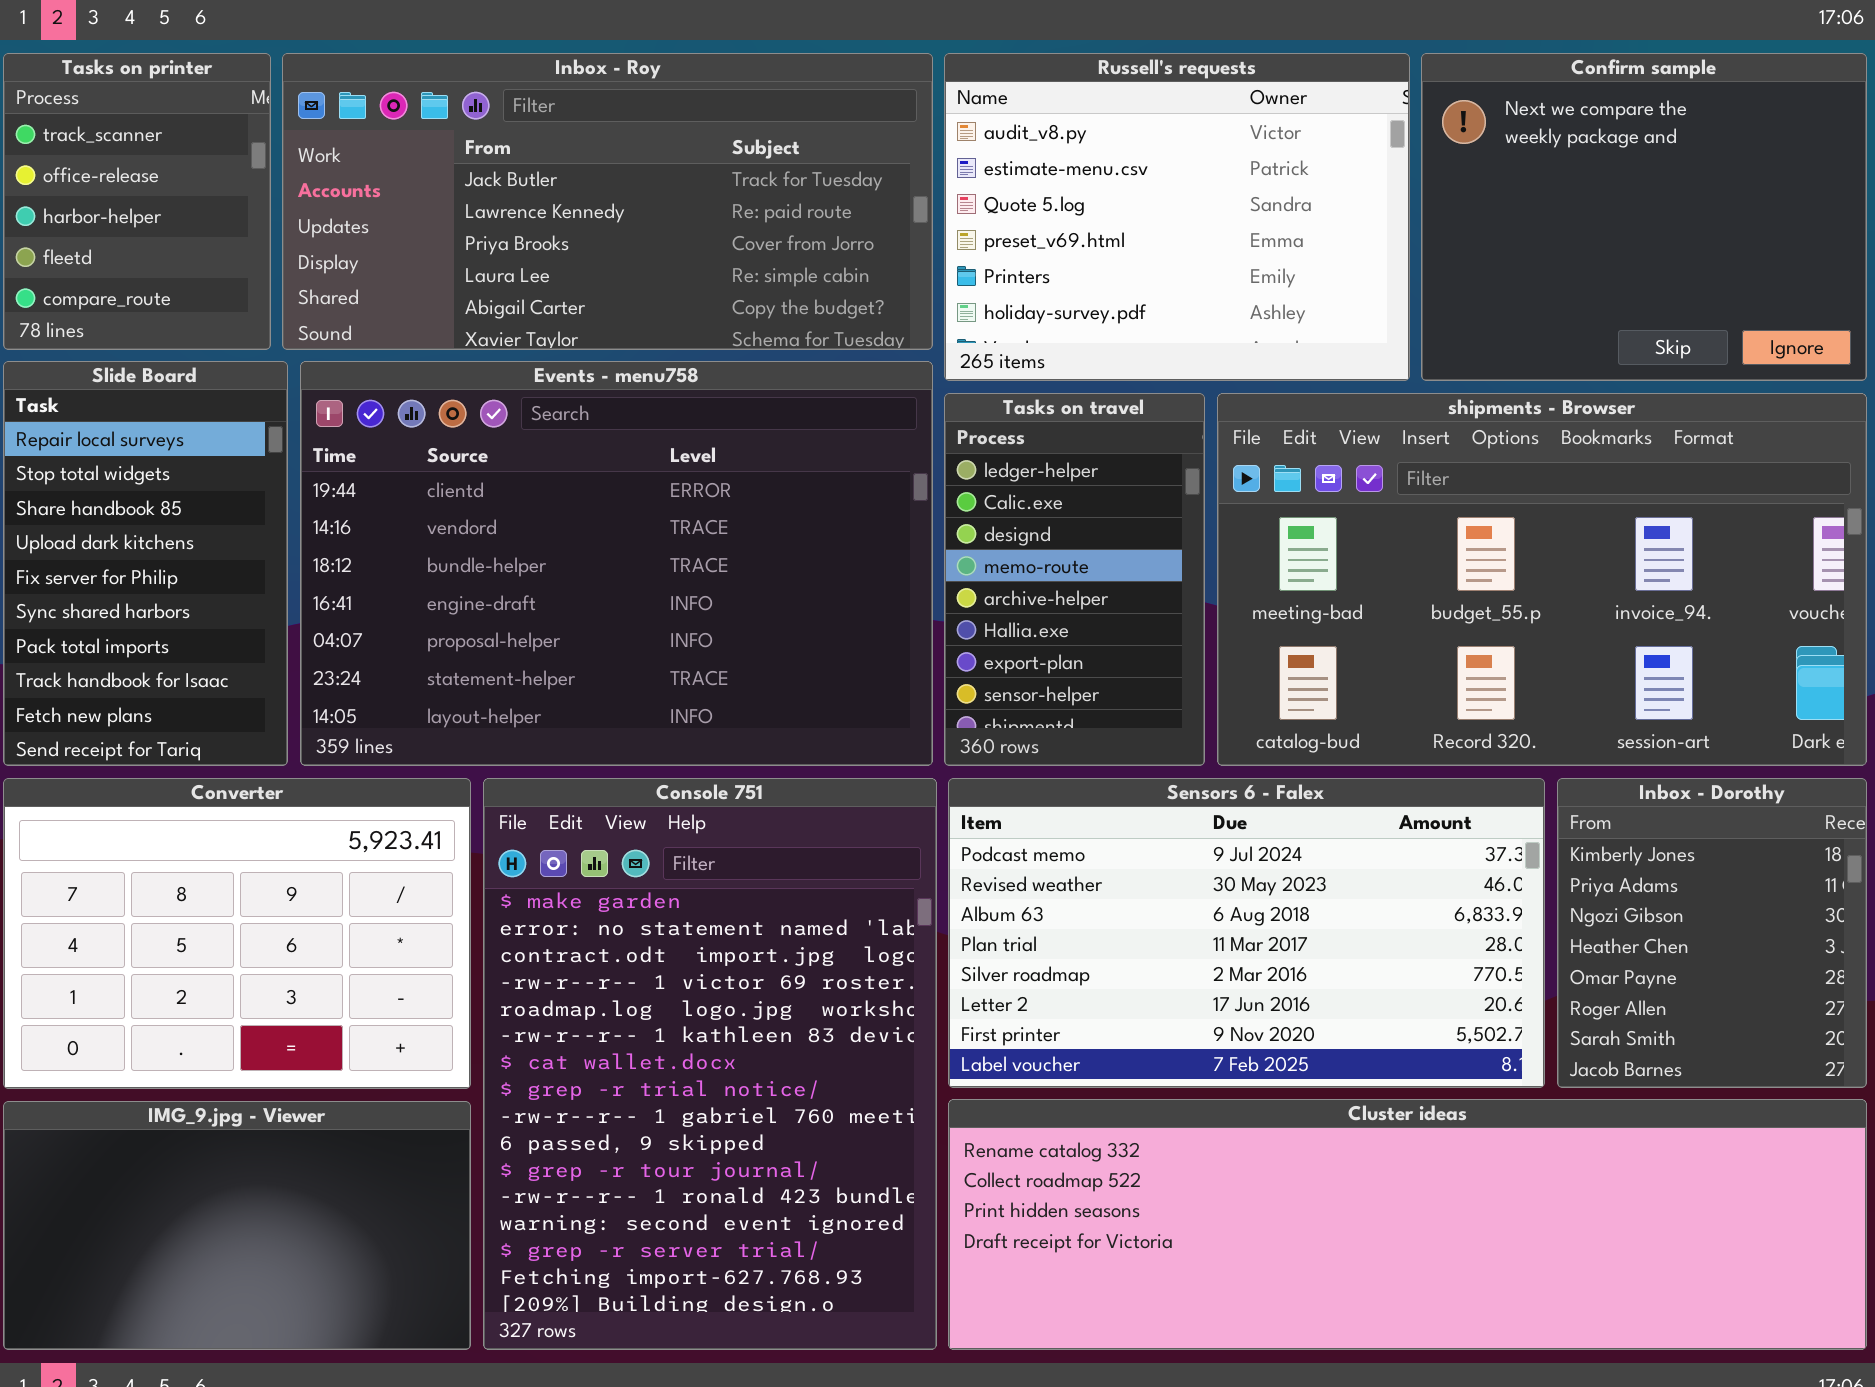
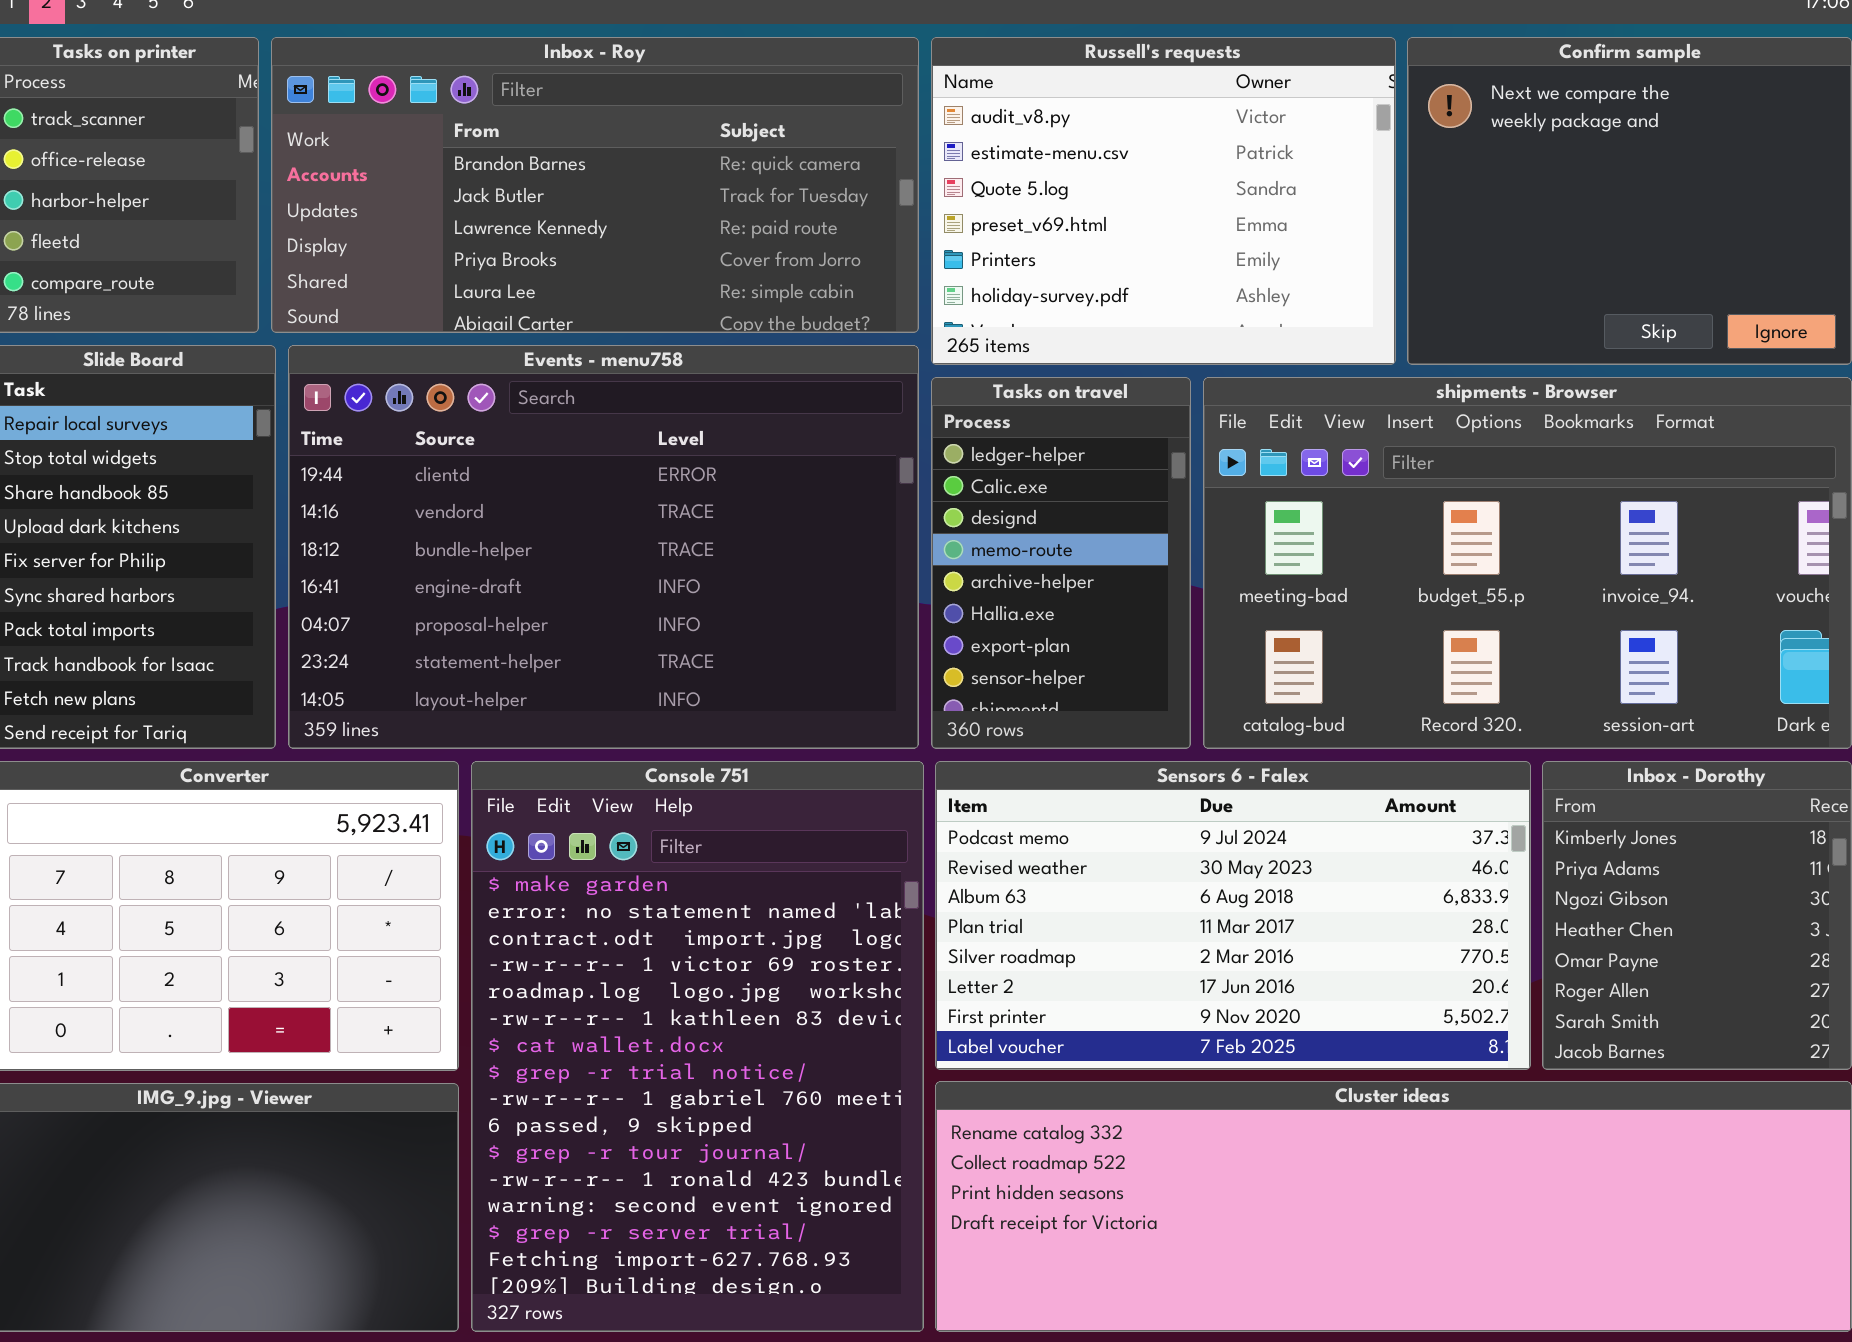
Inbox - Roy: [282,53,933,350] -> [271,37,919,333], scrolled up 1 row

